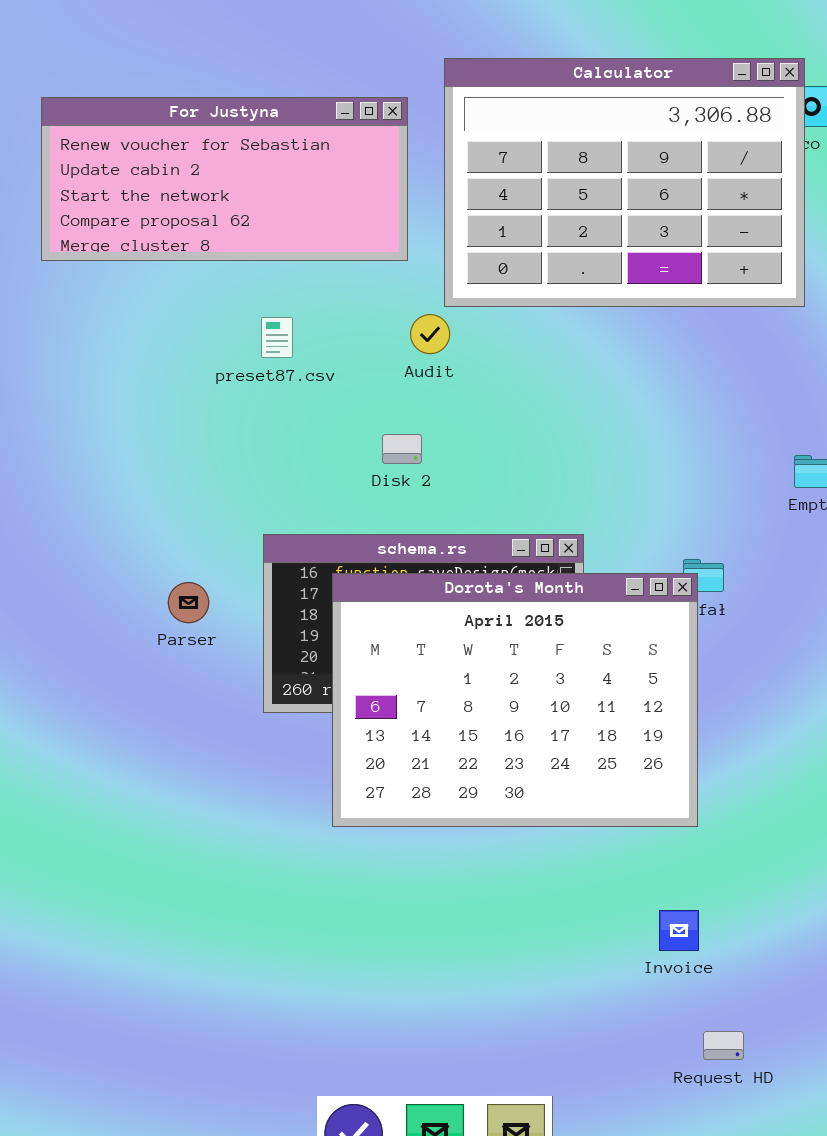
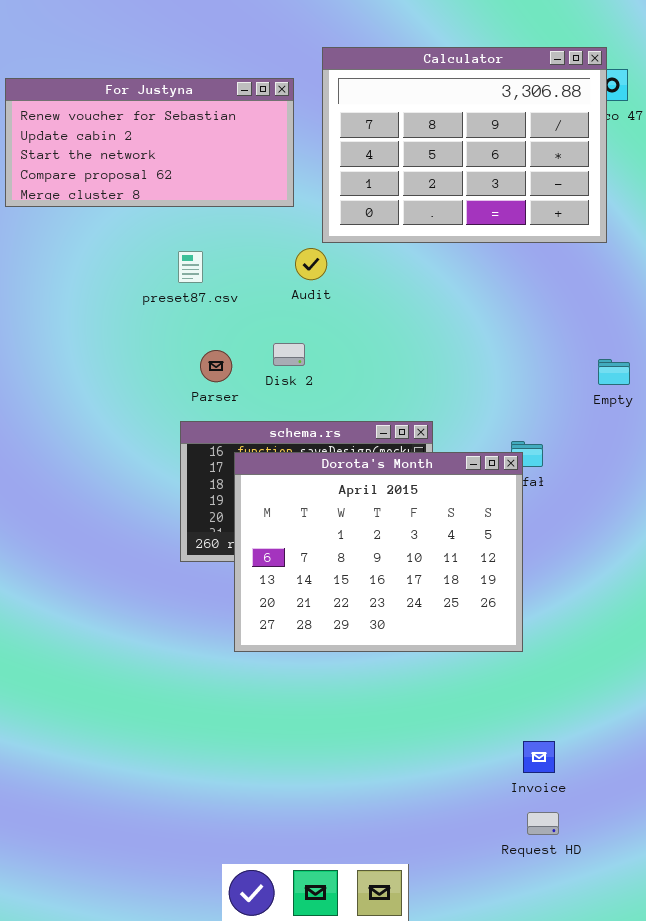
Parser: [168,582,209,623] -> [200,350,232,382], moved
Invoice: [659,910,699,951] -> [523,741,555,773], moved

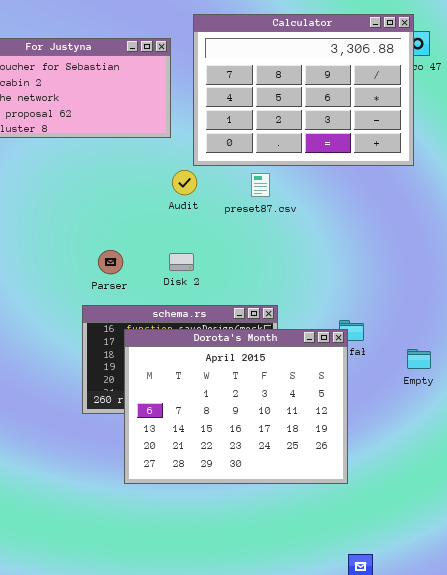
preset87.csv: [178,251,203,283] -> [251,173,270,197], moved
Disk 2: [273,343,305,366] -> [169,253,194,271], moved
Empty: [598,359,630,385] -> [407,349,431,369], moved

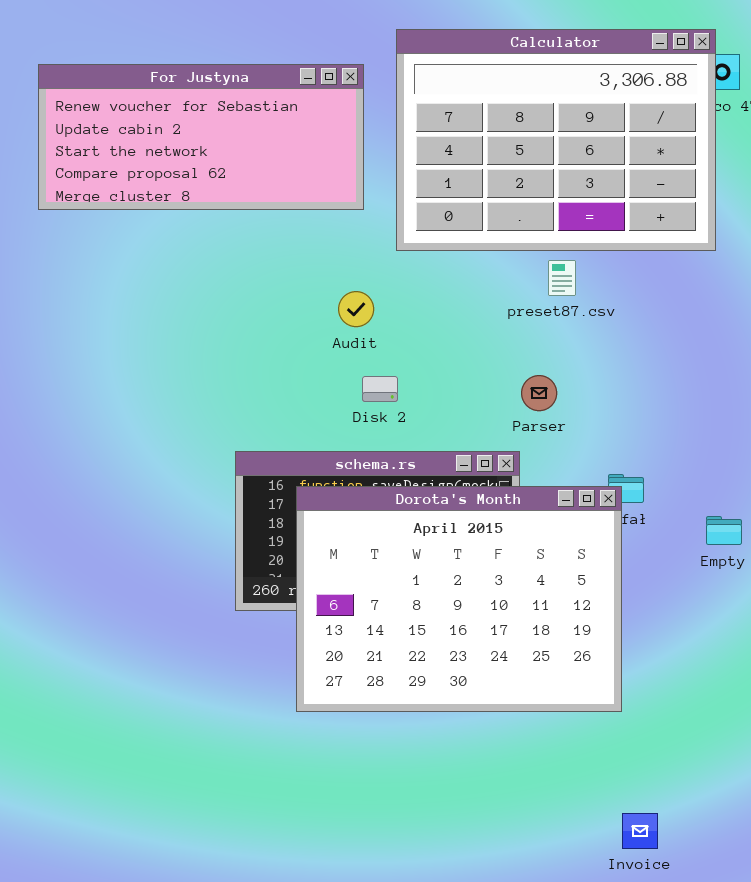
Audit: [172,170,197,195] -> [338,291,374,327], moved
preset87.csv: [251,173,270,197] -> [548,260,576,296], moved
Parser: [98,250,123,274] -> [521,375,557,411], moved

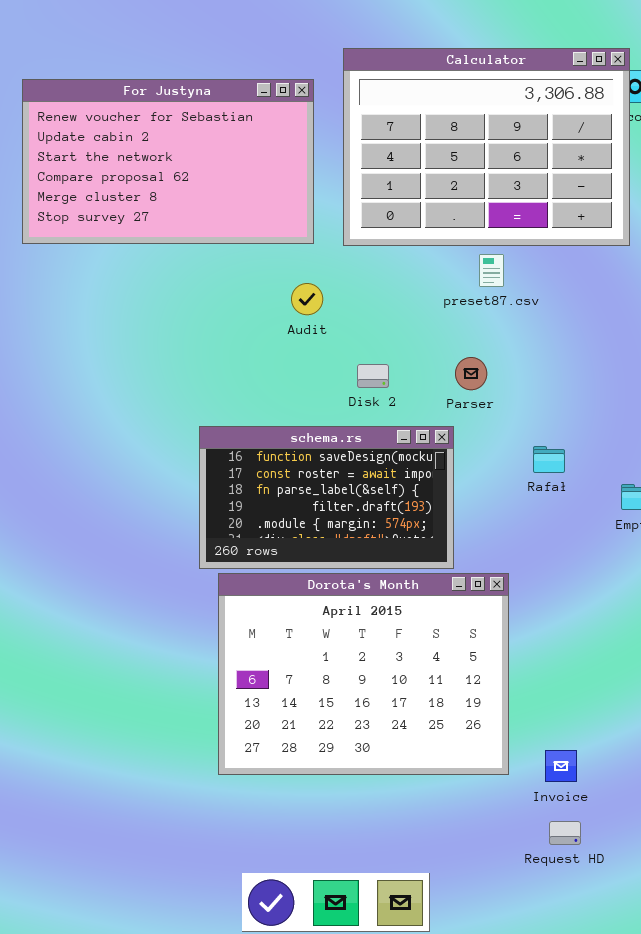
For Justyna: [38,64,364,210] -> [22,79,314,244], resized
Disk 2: [362,376,398,402] -> [357,364,389,388], moved
Dorota's Month: [296,486,622,712] -> [218,573,509,775], moved

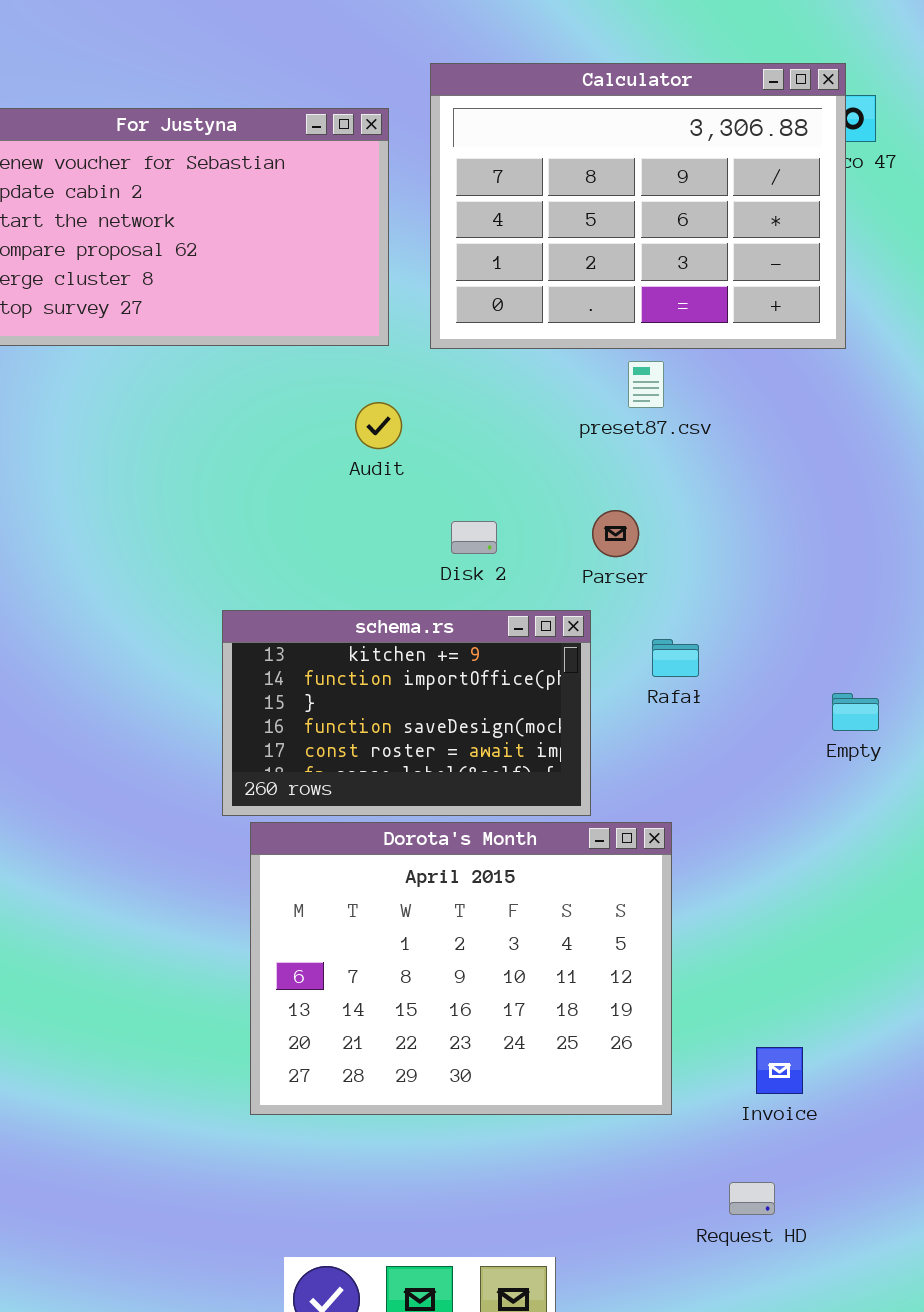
schema.rs: [199,426,454,569] -> [222,610,591,816], scrolled up 3 rows
Rafał: [533,446,565,473] -> [652,639,699,677], moved
Invoice: [545,750,577,782] -> [756,1047,803,1094], moved

